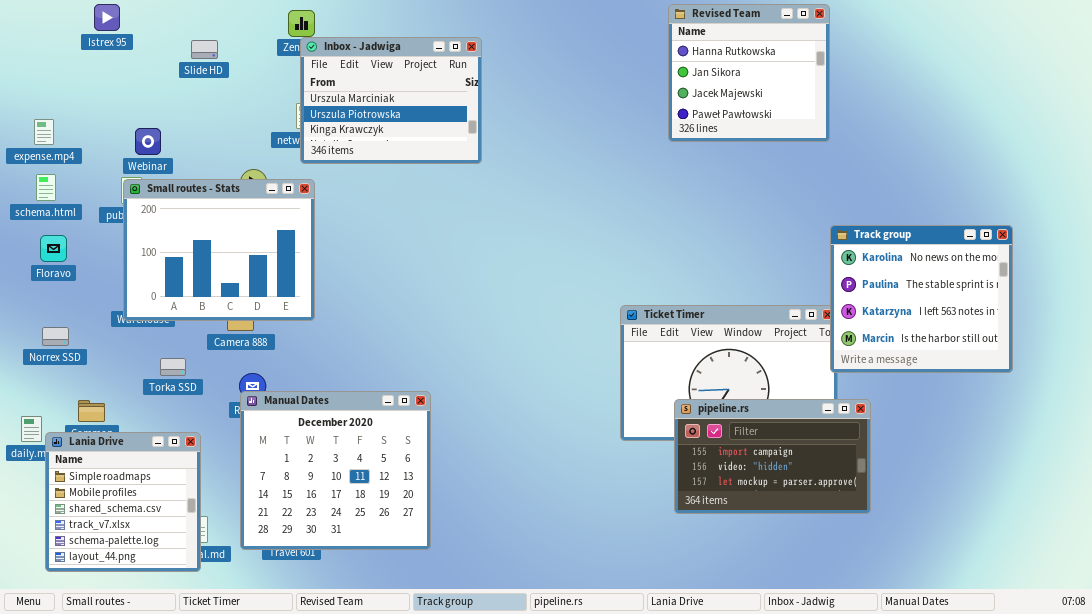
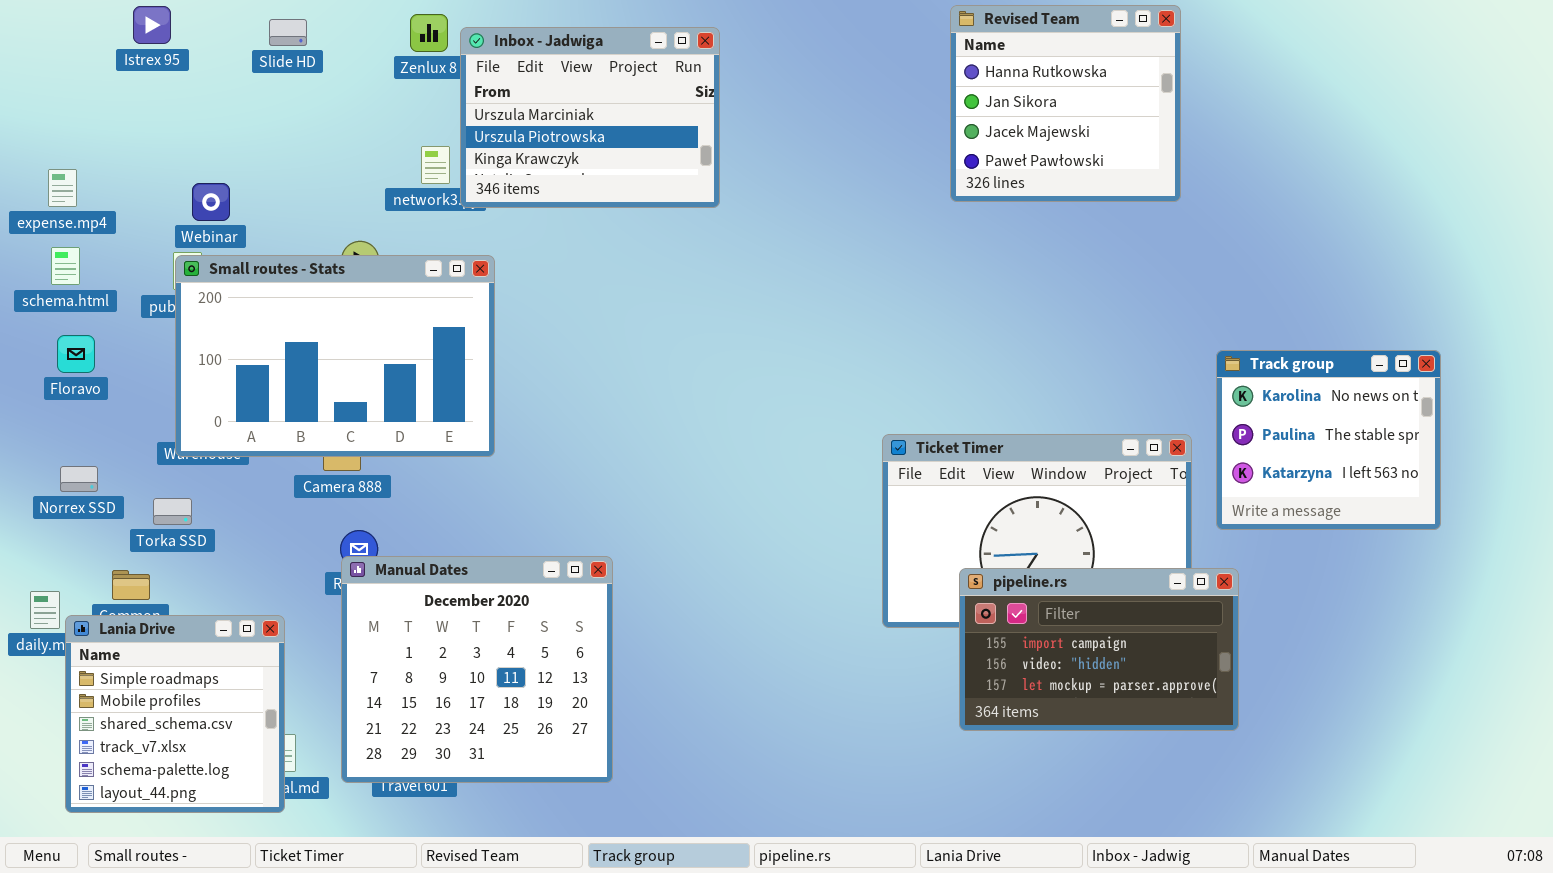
Inbox - Jadwiga: [300,37,482,164] -> [460,27,720,208], moved
Slide HD: [191,40,218,59] -> [269,19,307,46], moved
Small routes - Stats: [123,179,315,321] -> [175,255,495,457], resized
Track group: [830,225,1013,373] -> [1216,350,1441,530], resized
Torka SSD: [160,358,186,376] -> [153,498,192,525], moved

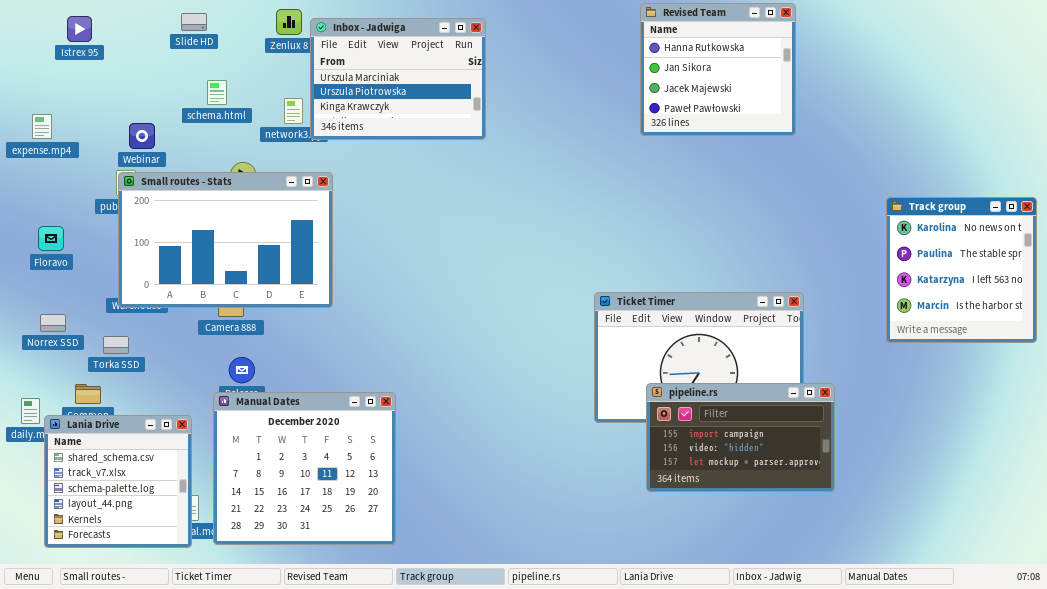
Istrex 95: [133,6,171,44] -> [67,16,92,42], moved
schema.html: [51,247,80,285] -> [207,80,227,105], moved
Track group: [1216,350,1441,530] -> [886,197,1037,343], moved, resized
Manual Dates: [341,556,613,783] -> [213,392,396,545], moved
Lania Drive: [65,615,285,813] -> [44,415,192,548], scrolled down 2 rows

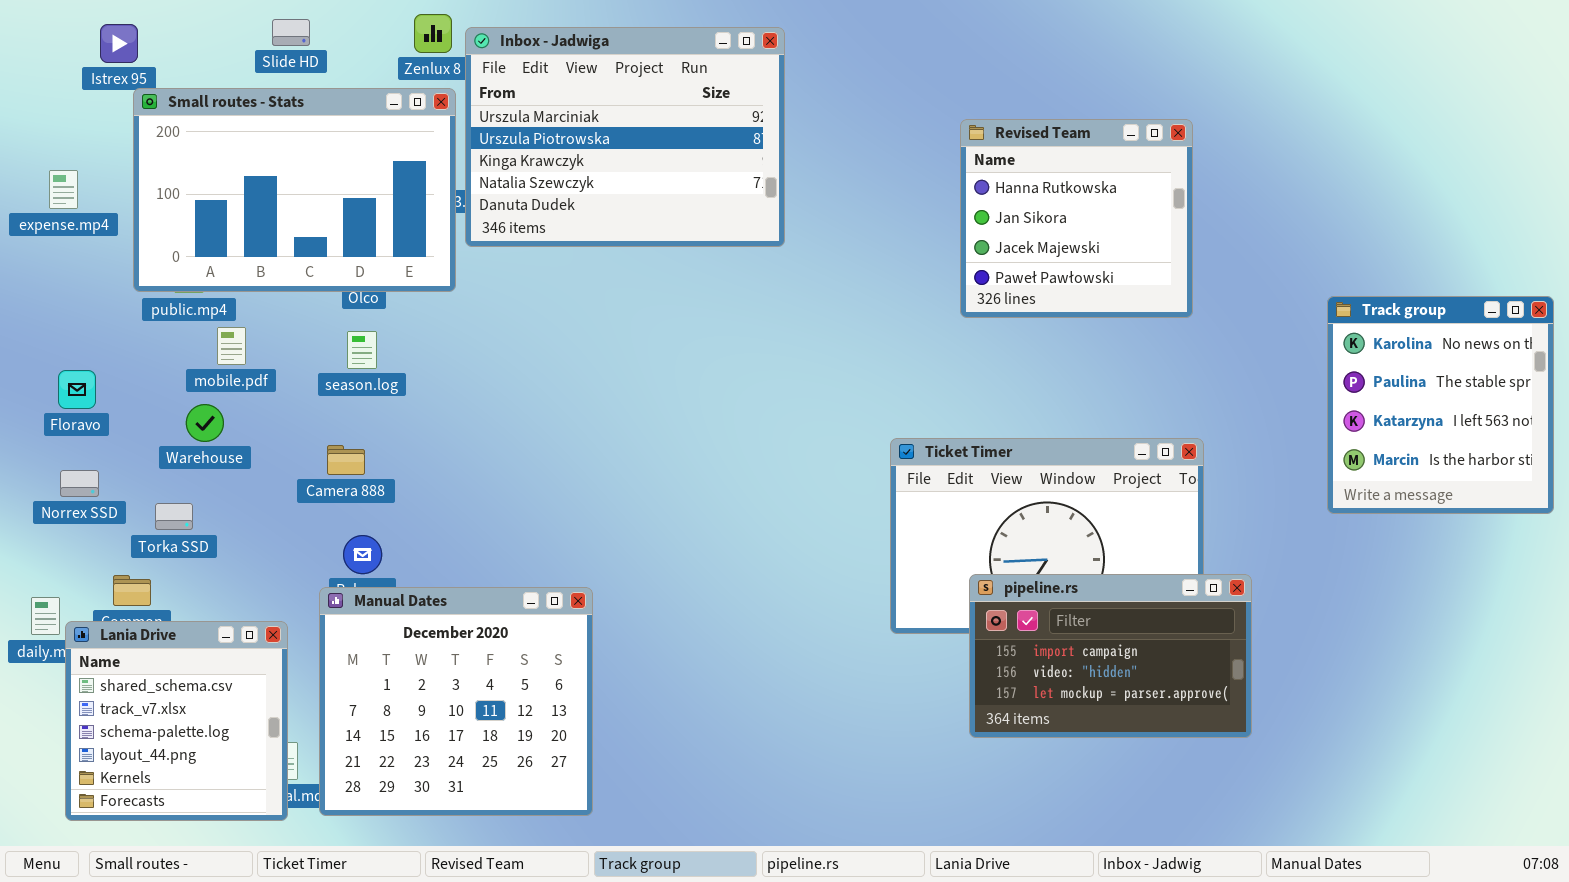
Revised Team: [640,3,796,136] -> [960,119,1193,318], moved
Inbox - Jadwiga: [310,18,486,140] -> [465,27,785,247], resized
Small routes - Stats: [118,172,333,308] -> [133,88,456,292], moved
Floravo: [38,226,64,251] -> [58,370,96,409], moved

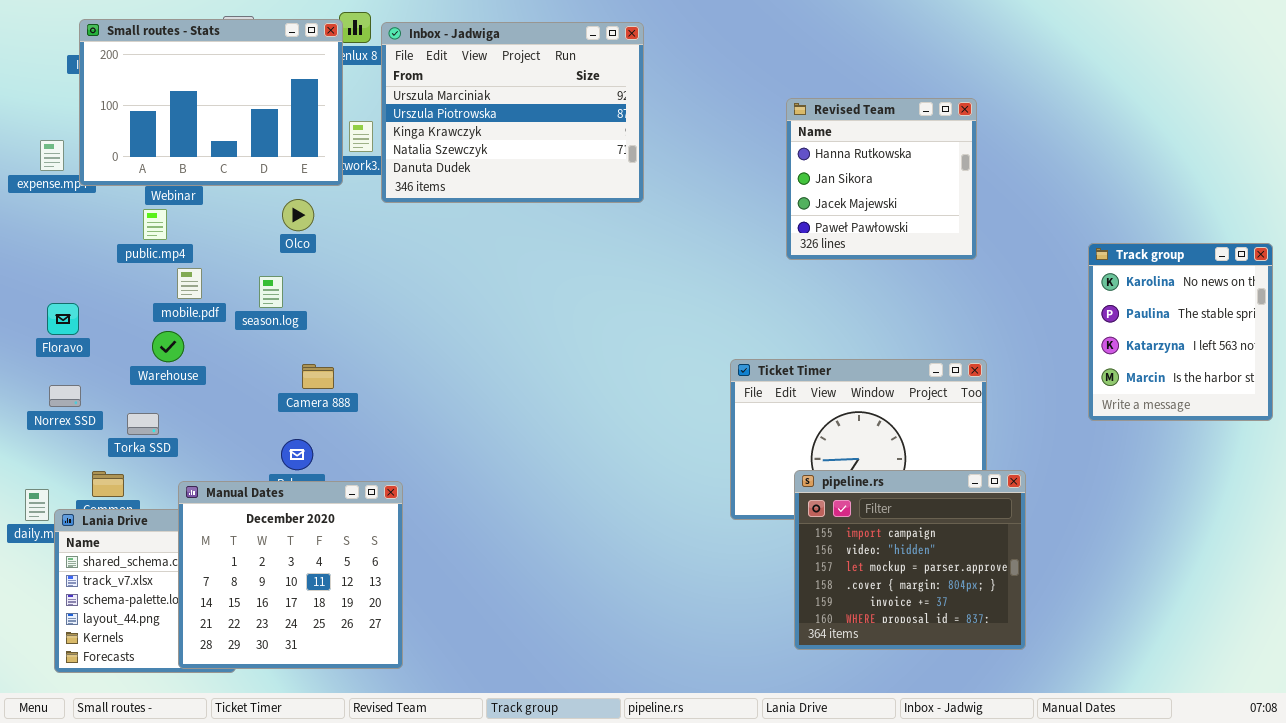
Small routes - Stats: [133,88,456,292] -> [79,19,343,186], moved
season.log: [347,331,377,369] -> [259,276,283,308], moved
Camera 888: [327,445,365,475] -> [302,364,334,389], moved
pipeline.rs: [969,574,1252,738] -> [794,470,1026,650], resized
Manual Dates: [319,587,593,816] -> [178,481,403,669], moved

